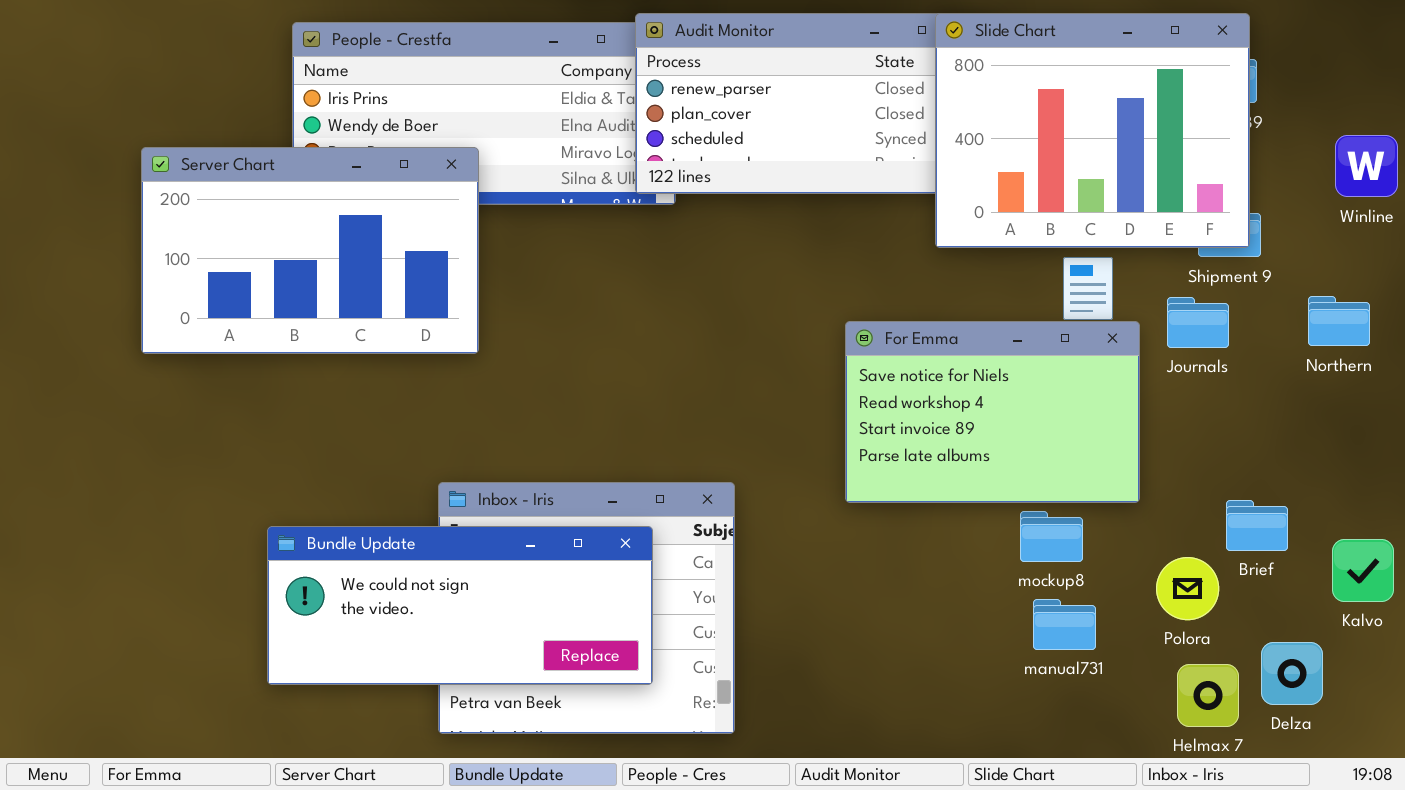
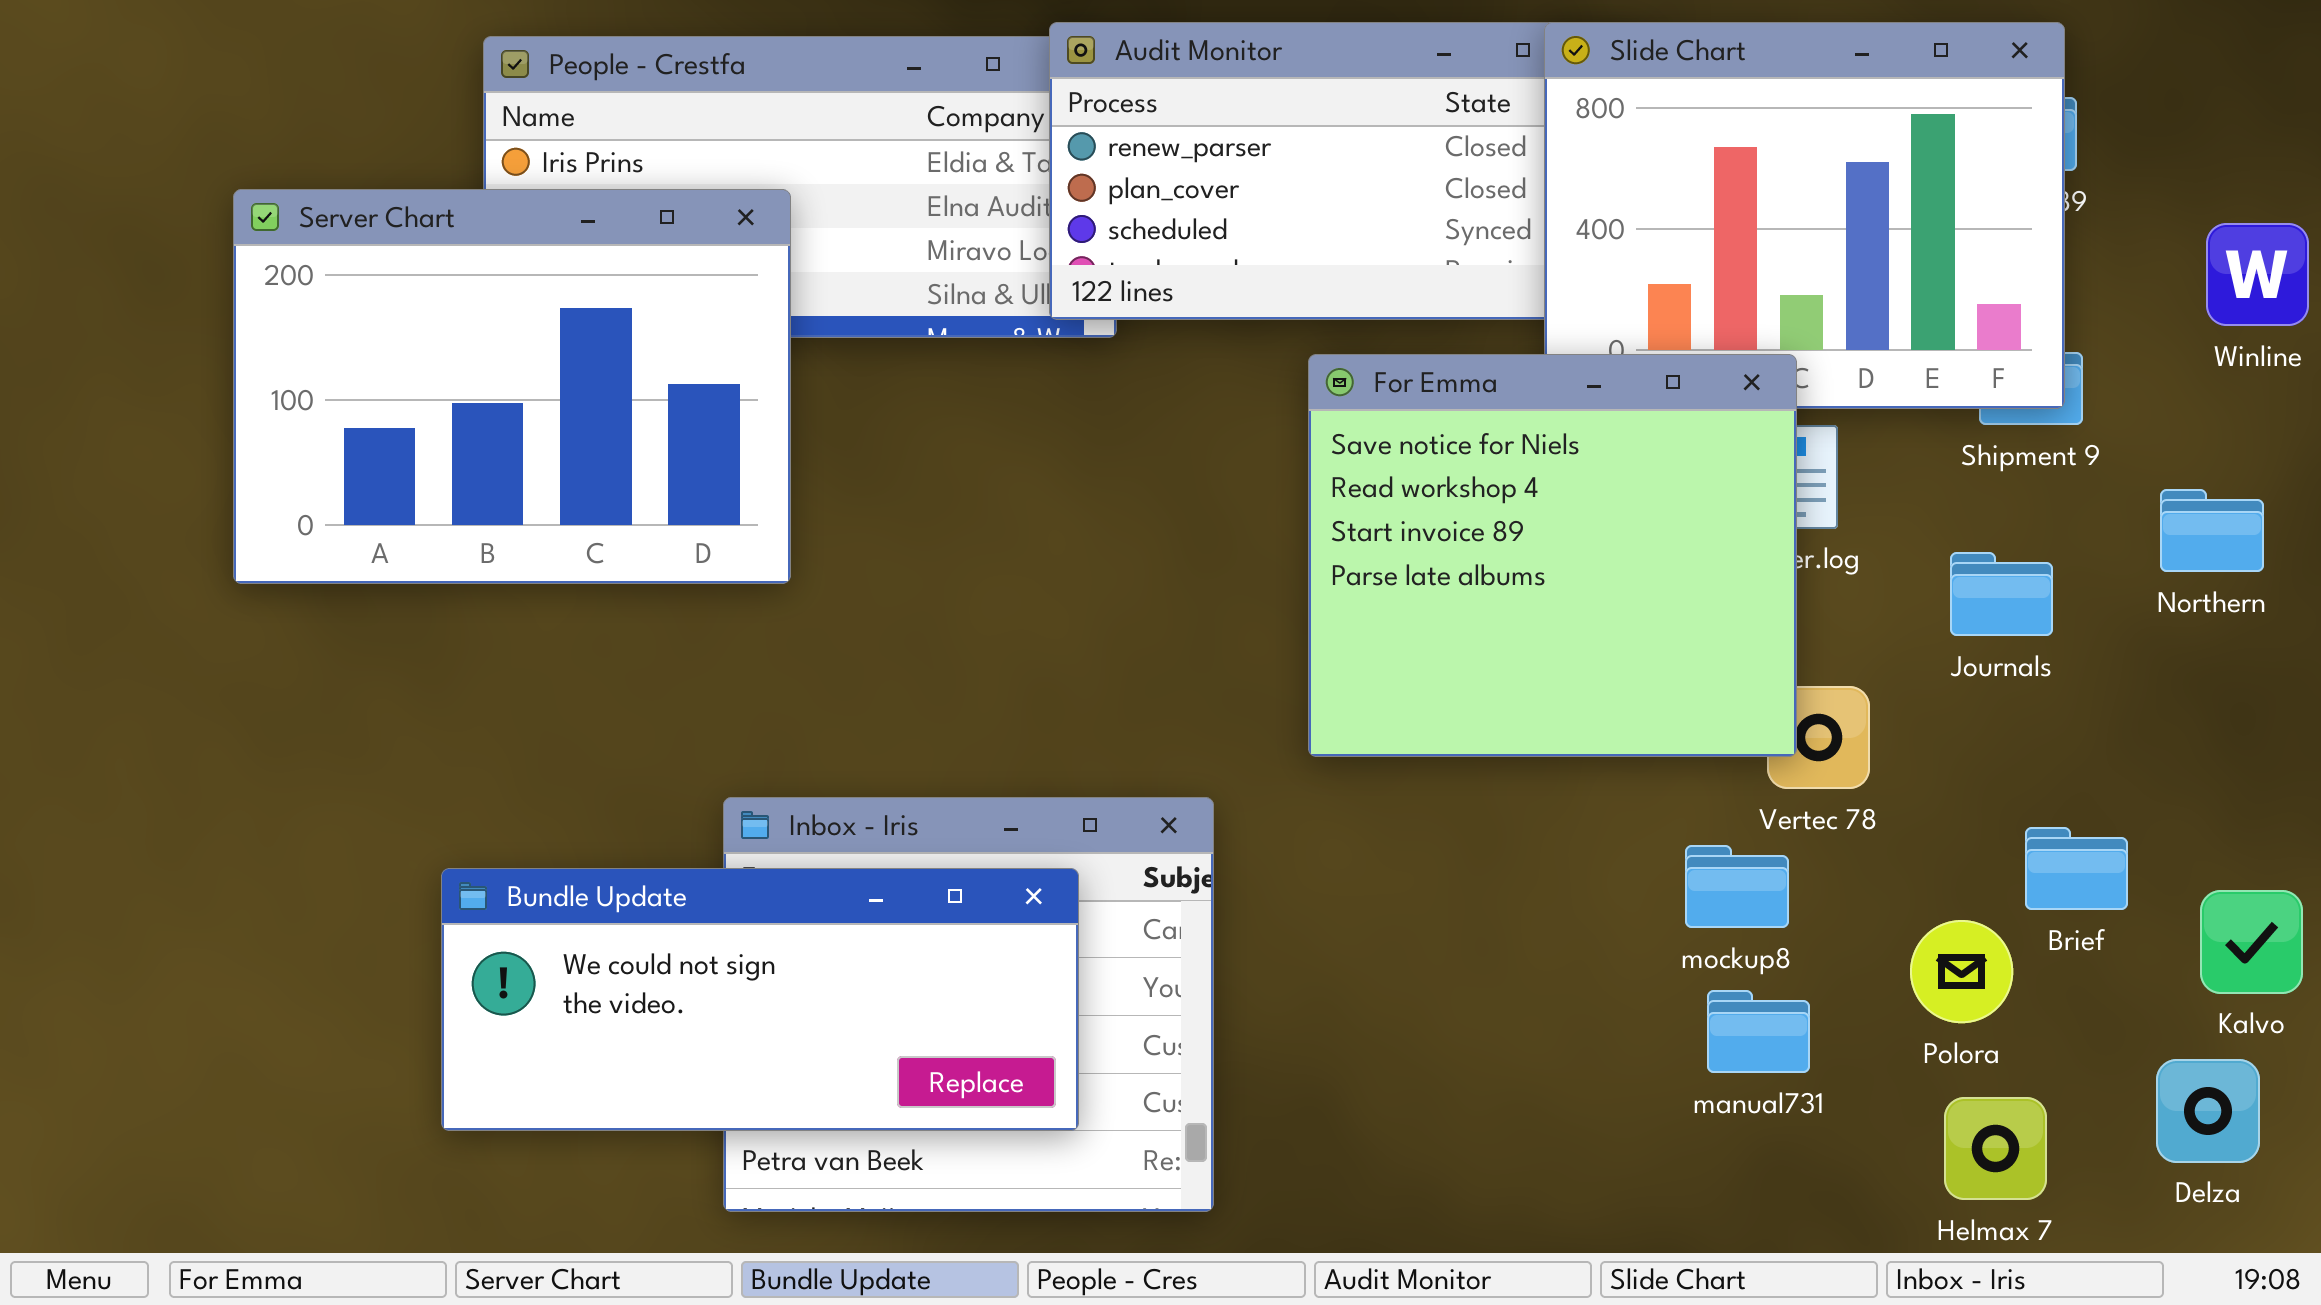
Server Chart: [141,147,479,354] -> [233,189,791,584], resized
Journals: [1167,297,1229,348] -> [1950,552,2053,636], moved
For Emma: [845,321,1140,503] -> [1308,354,1797,757], moved, resized
Delza: [1261,642,1323,705] -> [2156,1059,2260,1163], moved

